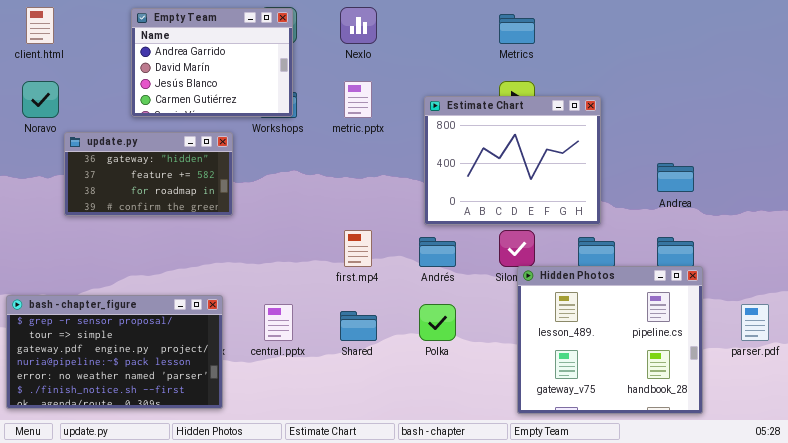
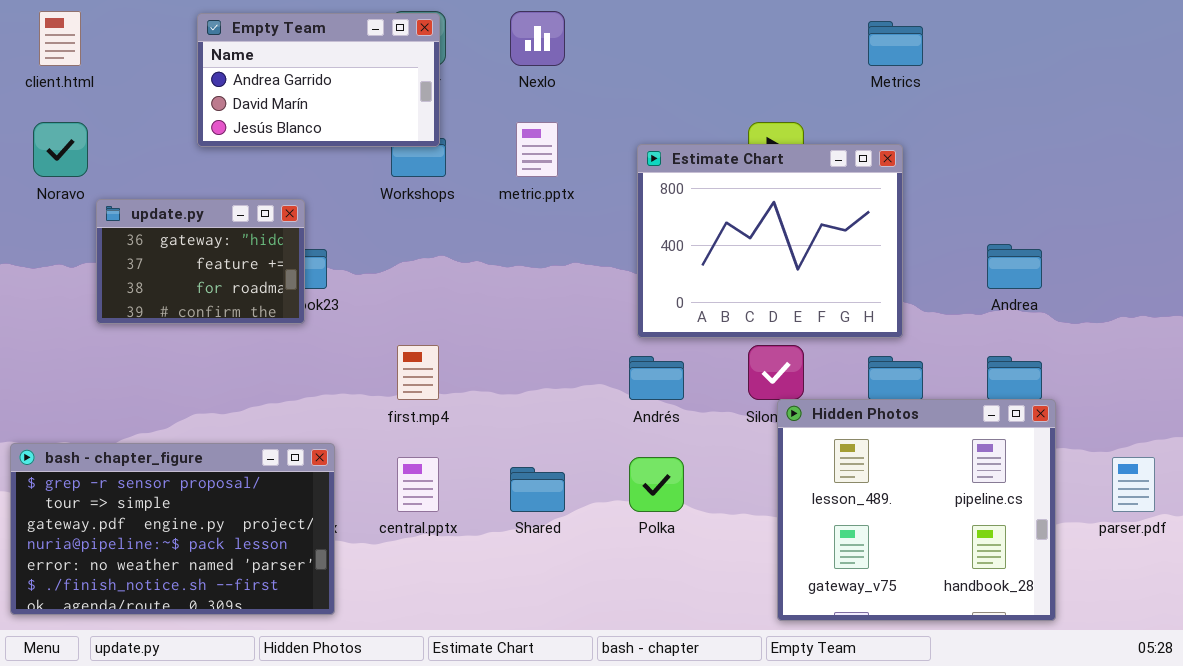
Empty Team: [131,8,293,117] -> [197,13,440,147], resized
Metrics: [499,14,535,44] -> [868,21,923,66], moved
update.py: [64,132,233,216] -> [96,199,305,324], resized
first.mp4: [344,230,372,267] -> [397,345,439,400], moved

